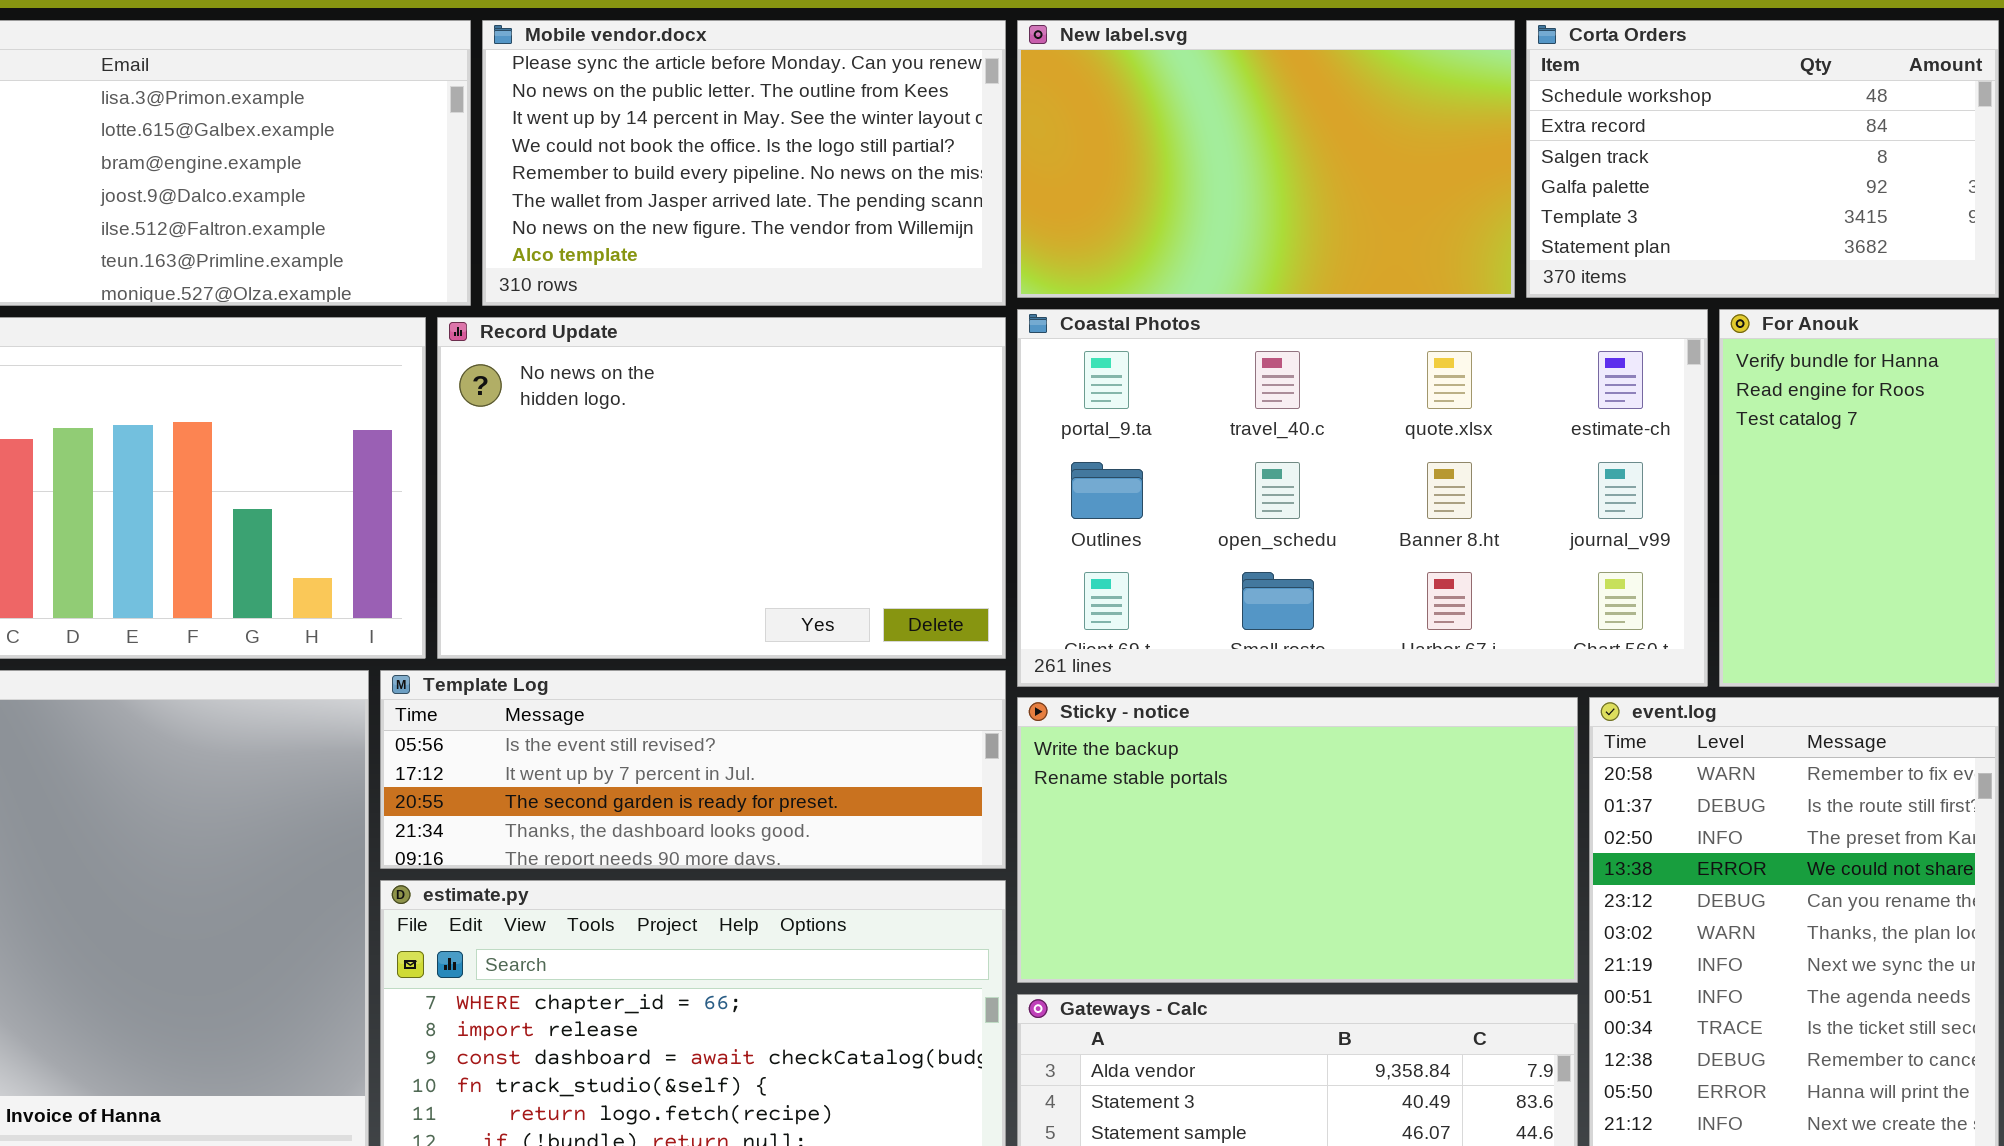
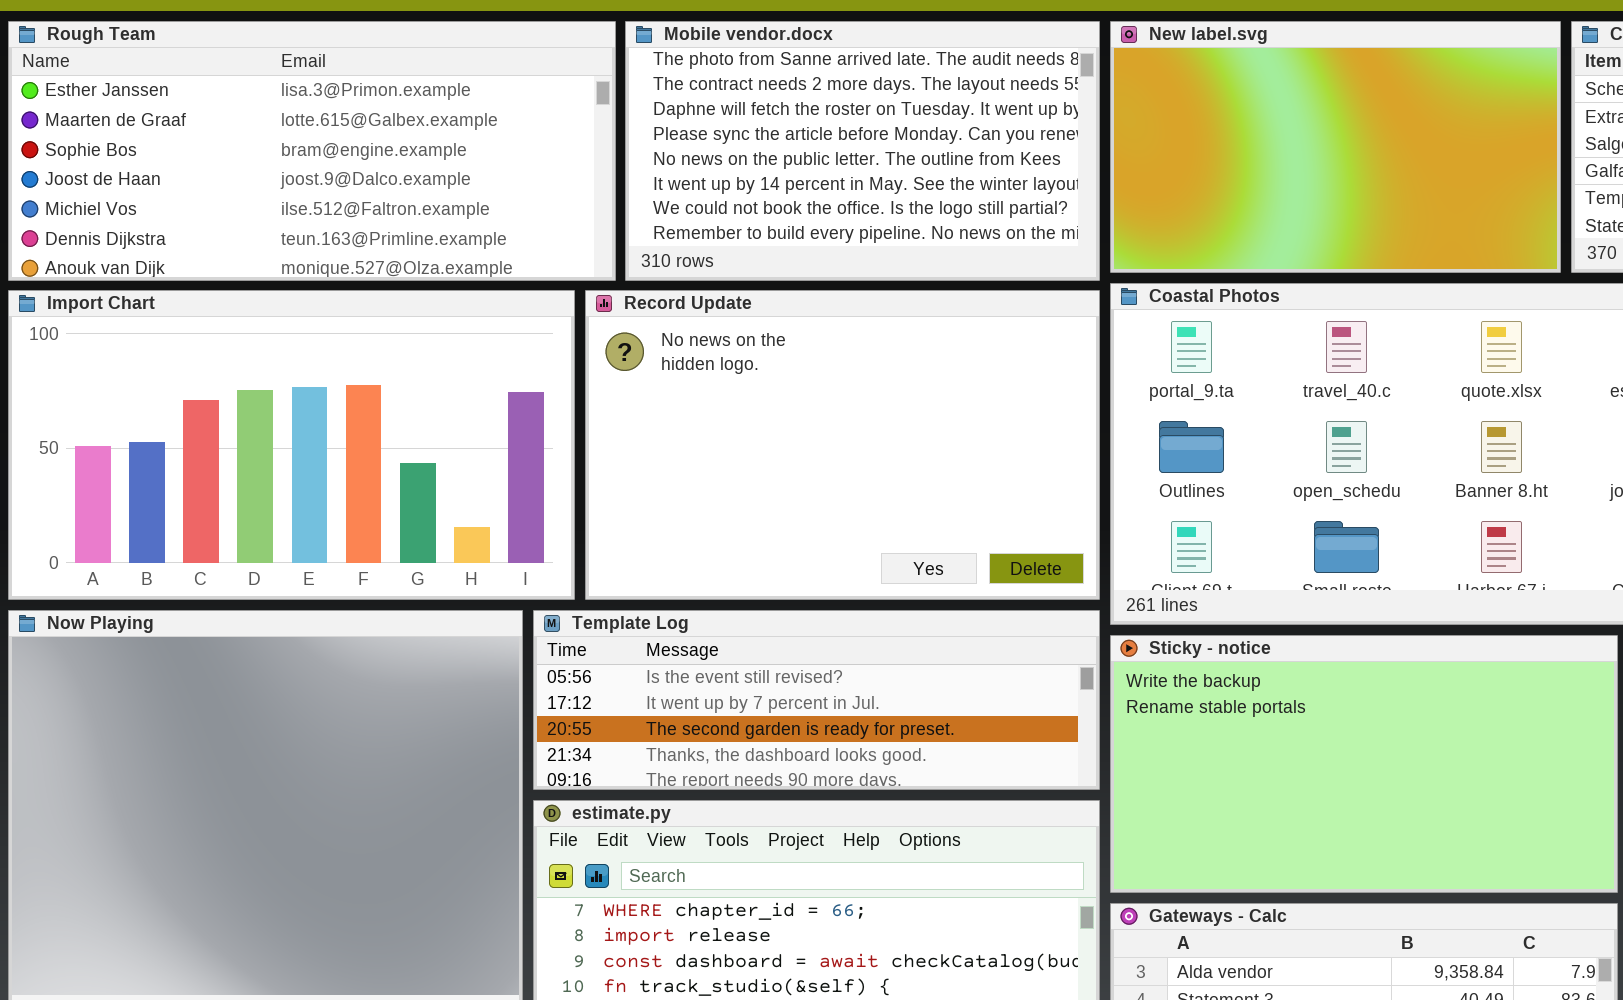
Mobile vendor.docx: [482,20,1006,306] -> [625,21,1100,281], scrolled up 3 rows

